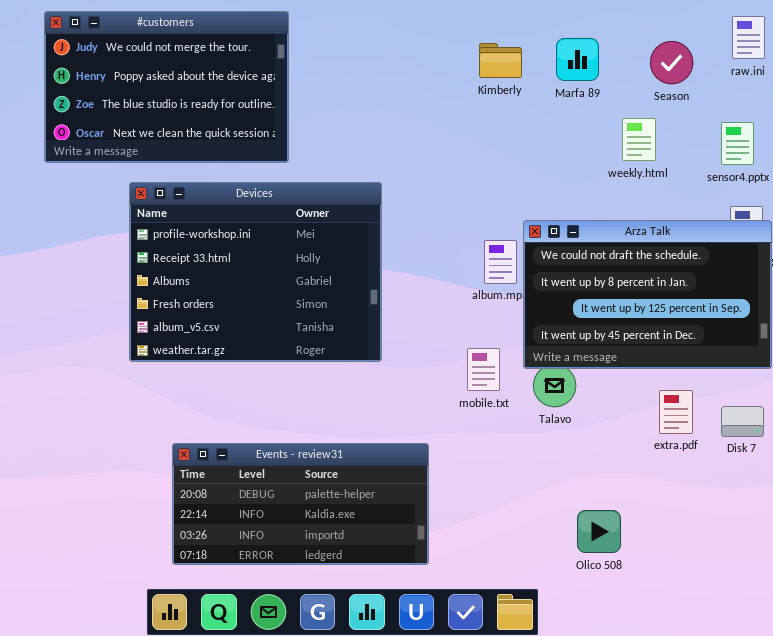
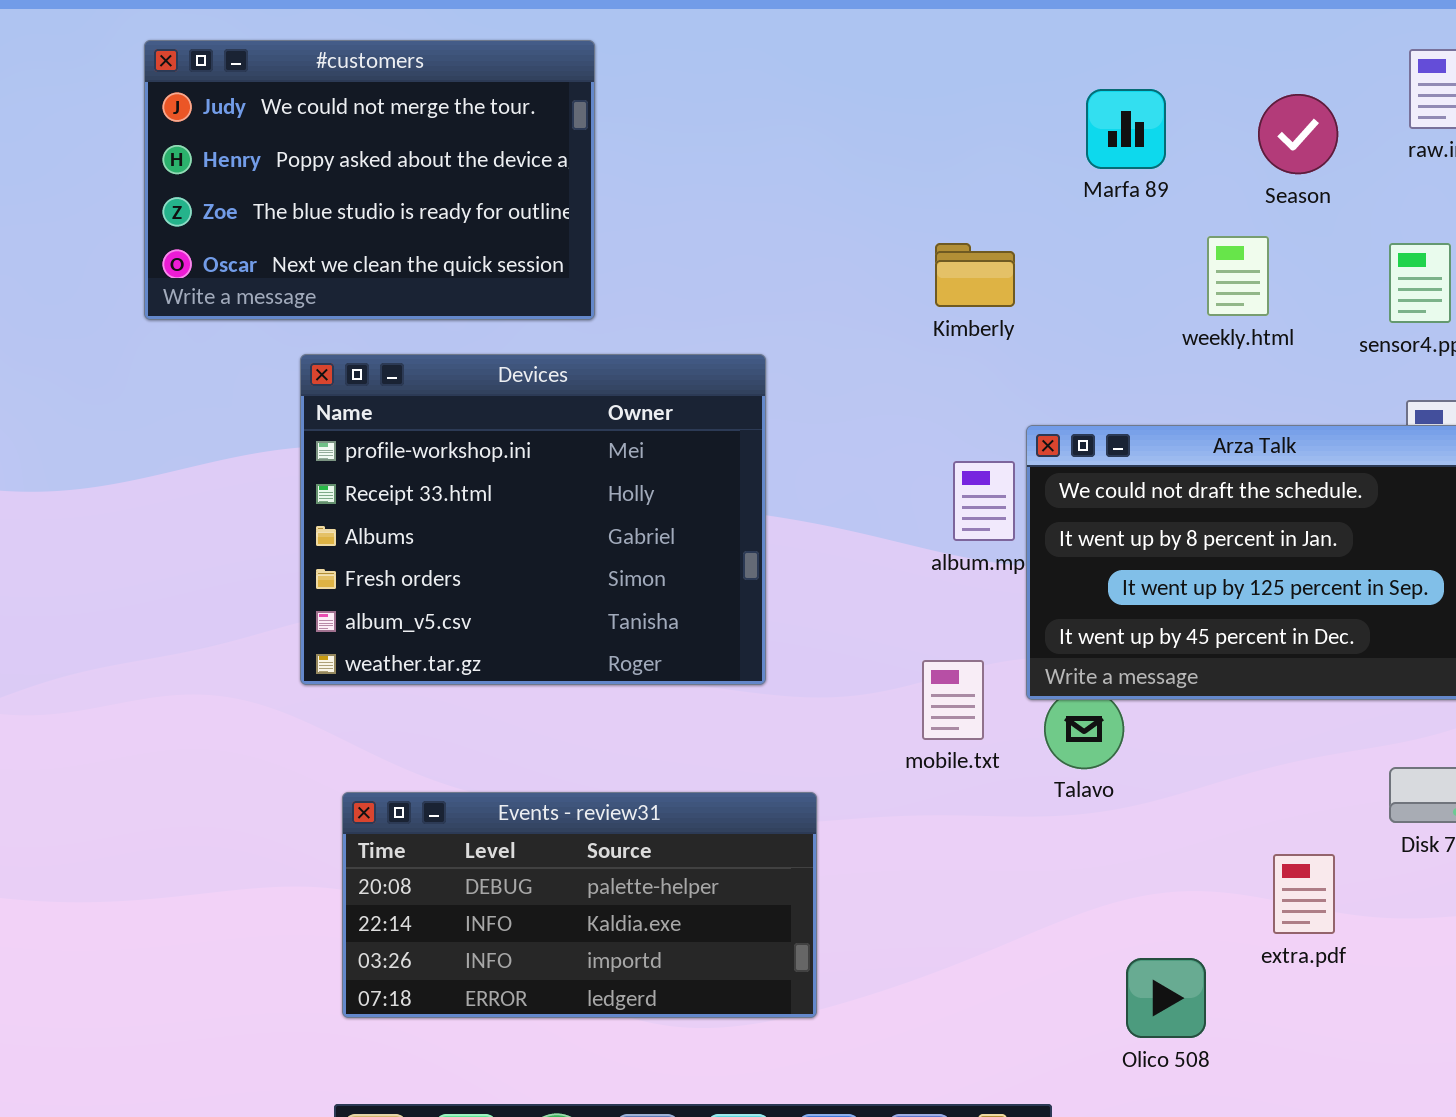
Kimberly: [479,43,522,78] -> [935,243,1015,307], moved
extra.pdf: [659,390,693,434] -> [1273,854,1335,934], moved
Events - review31: [172,443,429,565] -> [342,792,817,1018], moved

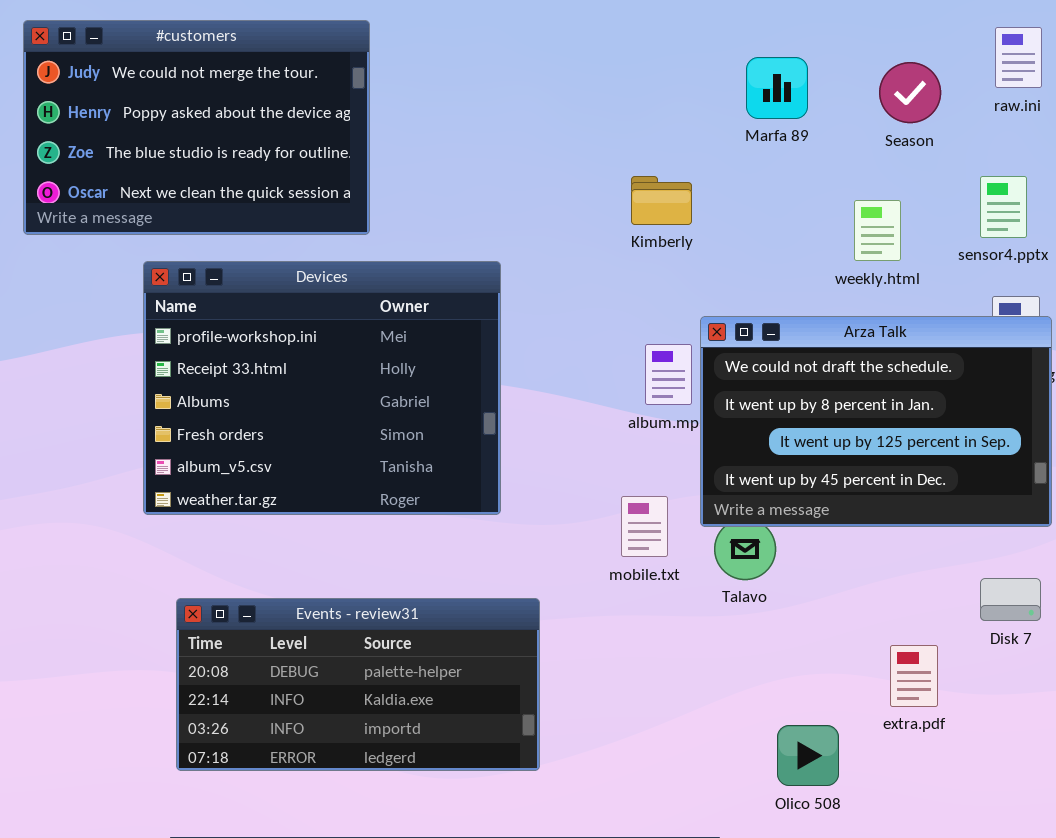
weekly.html: [1207,236,1269,316] -> [854,200,901,261], moved

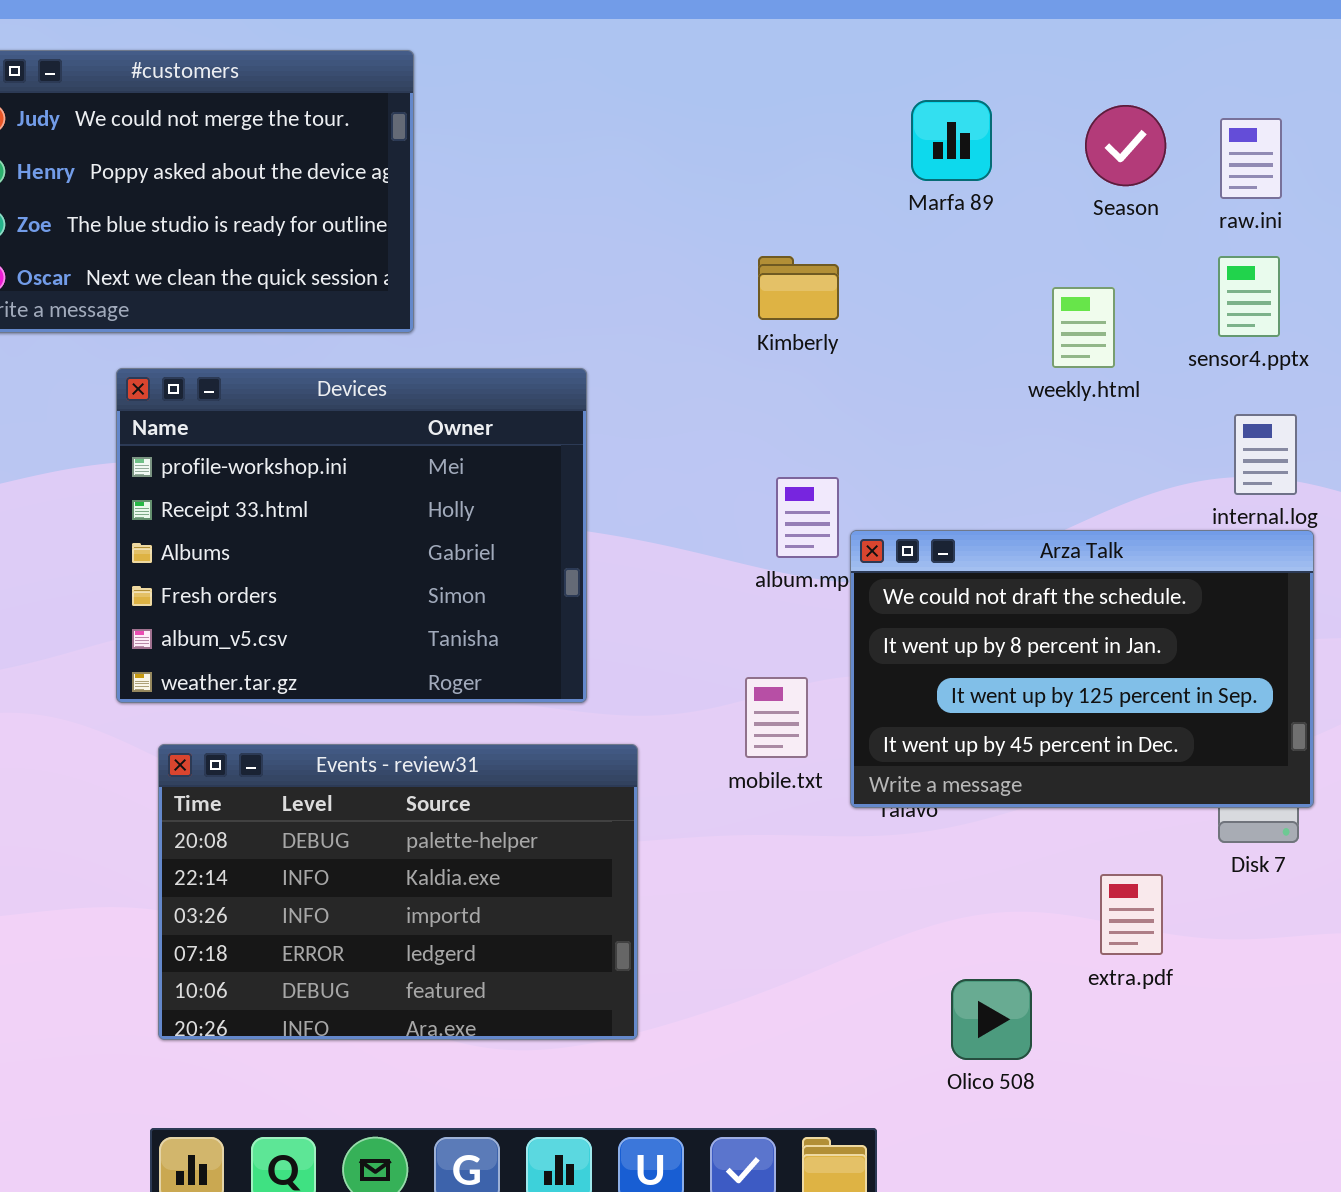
raw.ini: [995,27,1042,88] -> [1220,118,1282,199], moved
Arza Talk: [700,316,1052,527] -> [850,530,1314,808], moved
Events - review31: [176,598,540,771] -> [158,744,638,1040], resized

